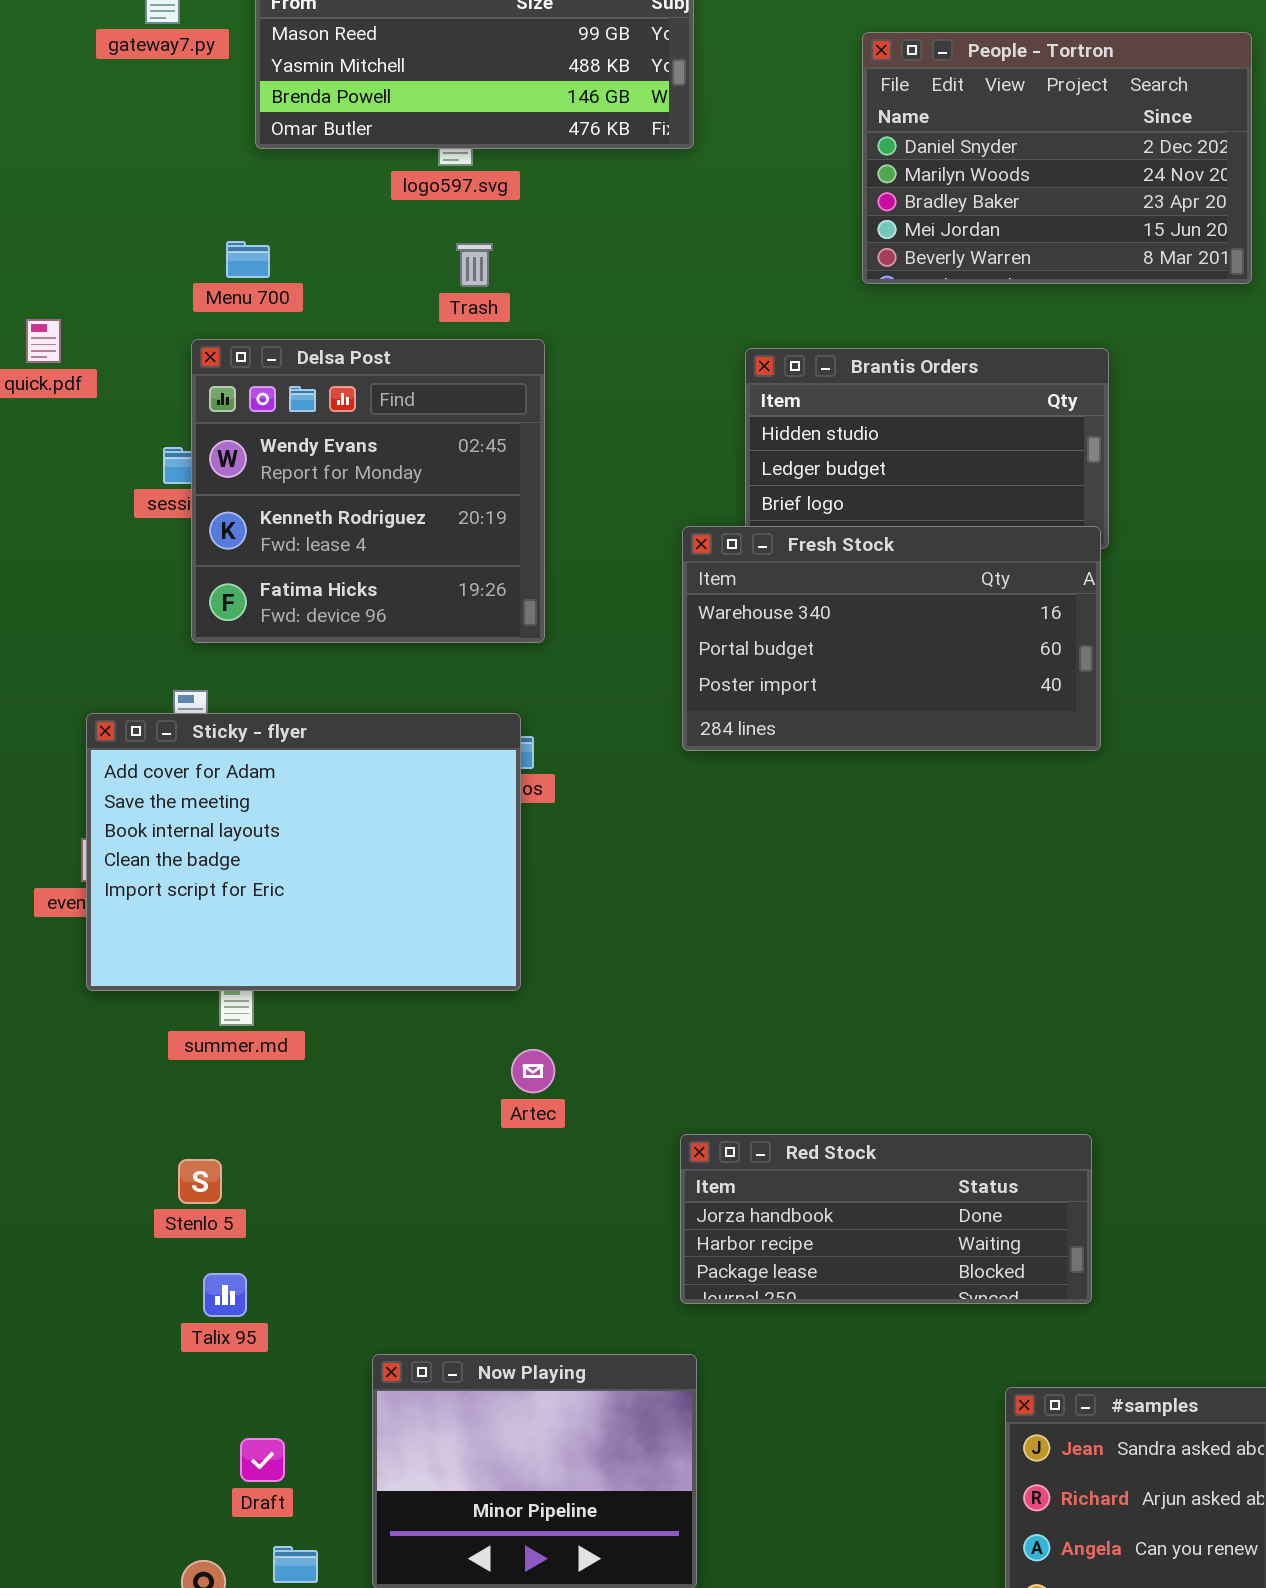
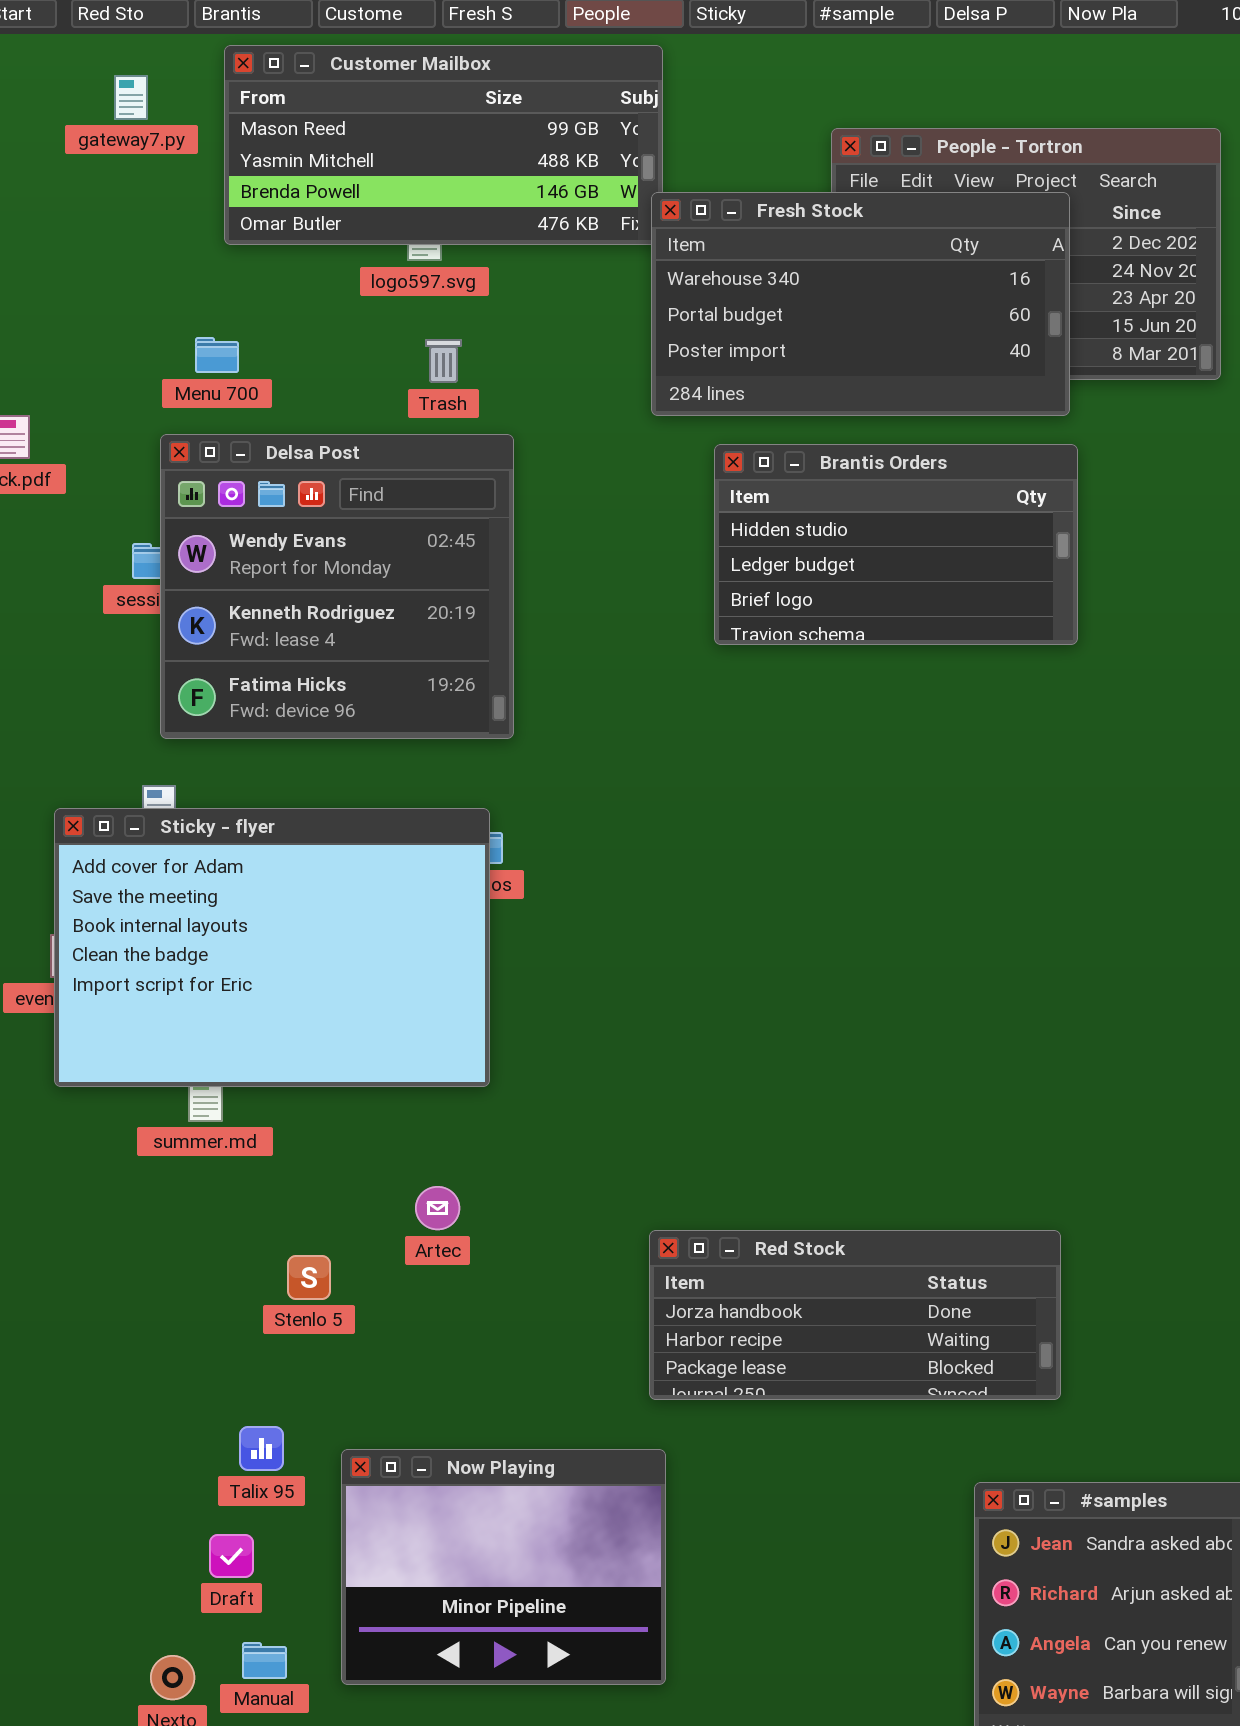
Fresh Stock: [682,526,1101,751] -> [651,192,1070,416], moved
Artec: [511,1049,555,1093] -> [415,1186,460,1230], moved
Stenlo 5: [178,1159,222,1204] -> [287,1255,331,1300], moved
Talix 95: [203,1273,247,1317] -> [239,1426,284,1471], moved

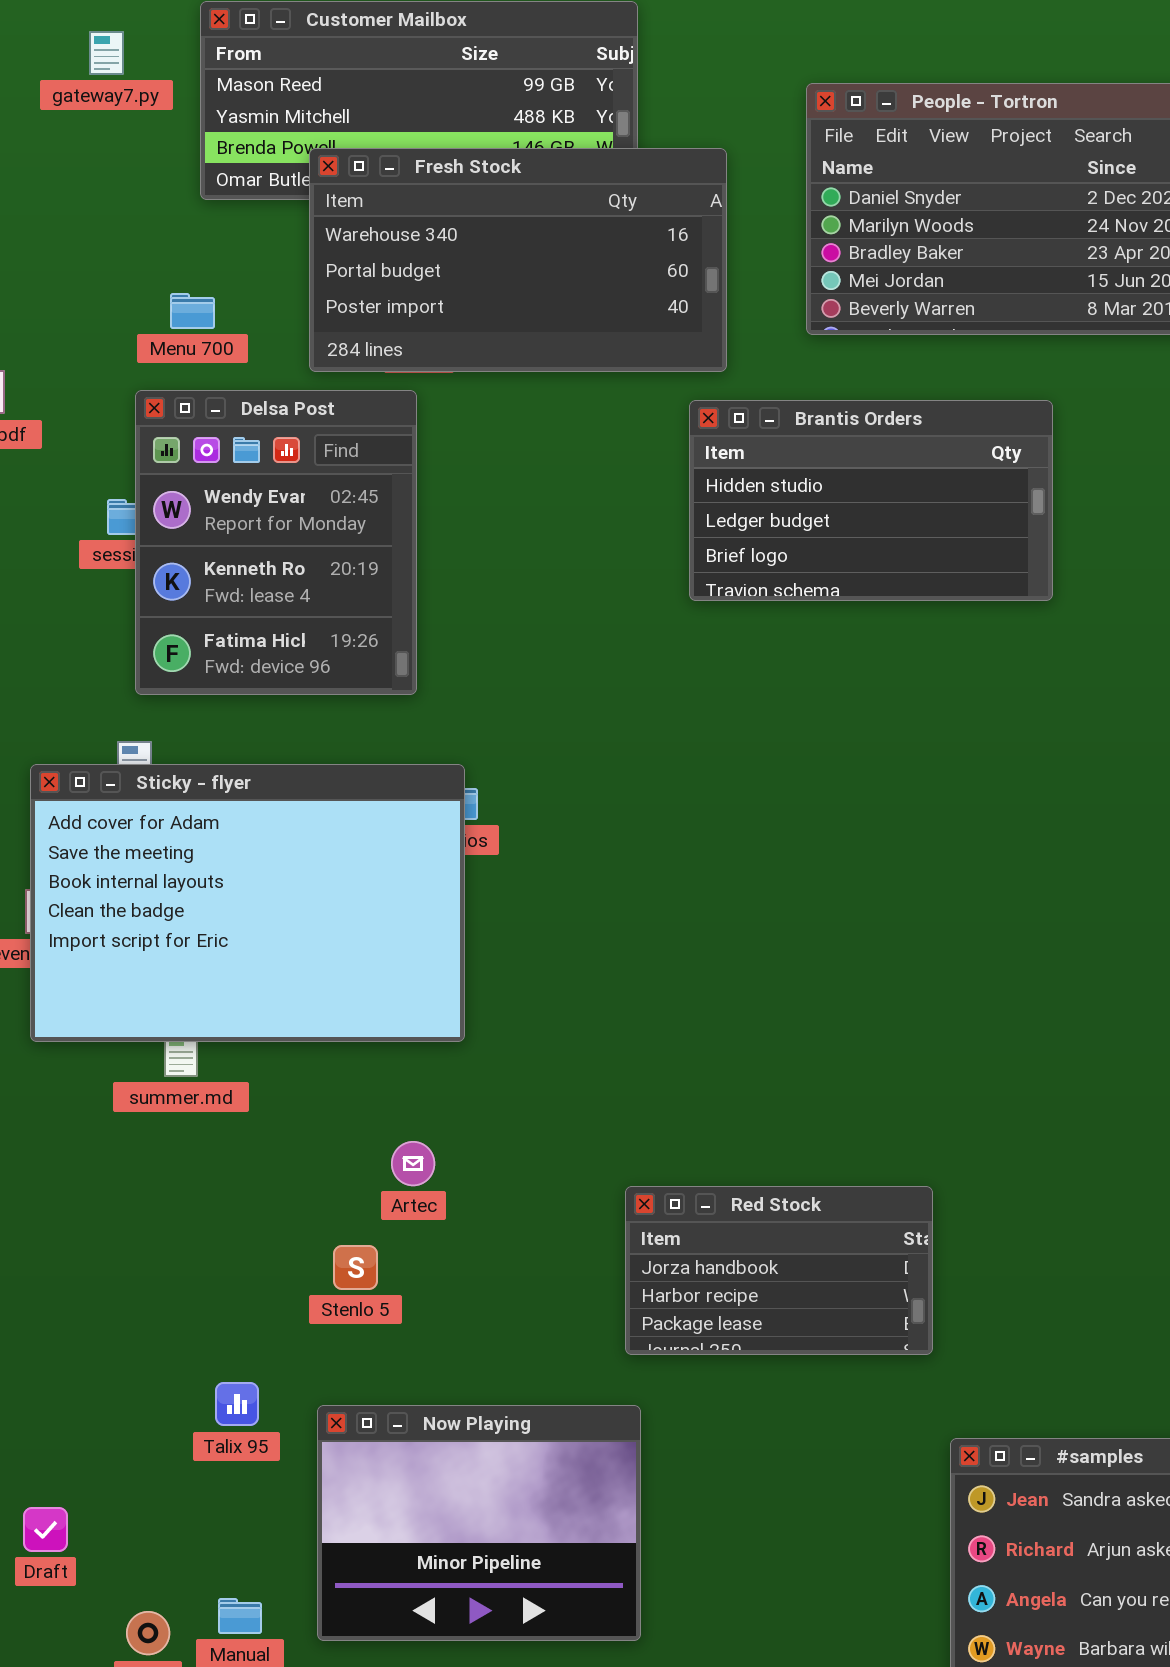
Fresh Stock: [651,192,1070,416] -> [309,148,727,372], moved
Delsa Post: [160,434,514,739] -> [135,390,417,695], resized
Red Stock: [649,1230,1061,1400] -> [625,1186,933,1355], resized
Stenlo 5: [287,1255,331,1300] -> [333,1245,378,1290], moved
Draft: [209,1534,254,1578] -> [23,1507,68,1552], moved

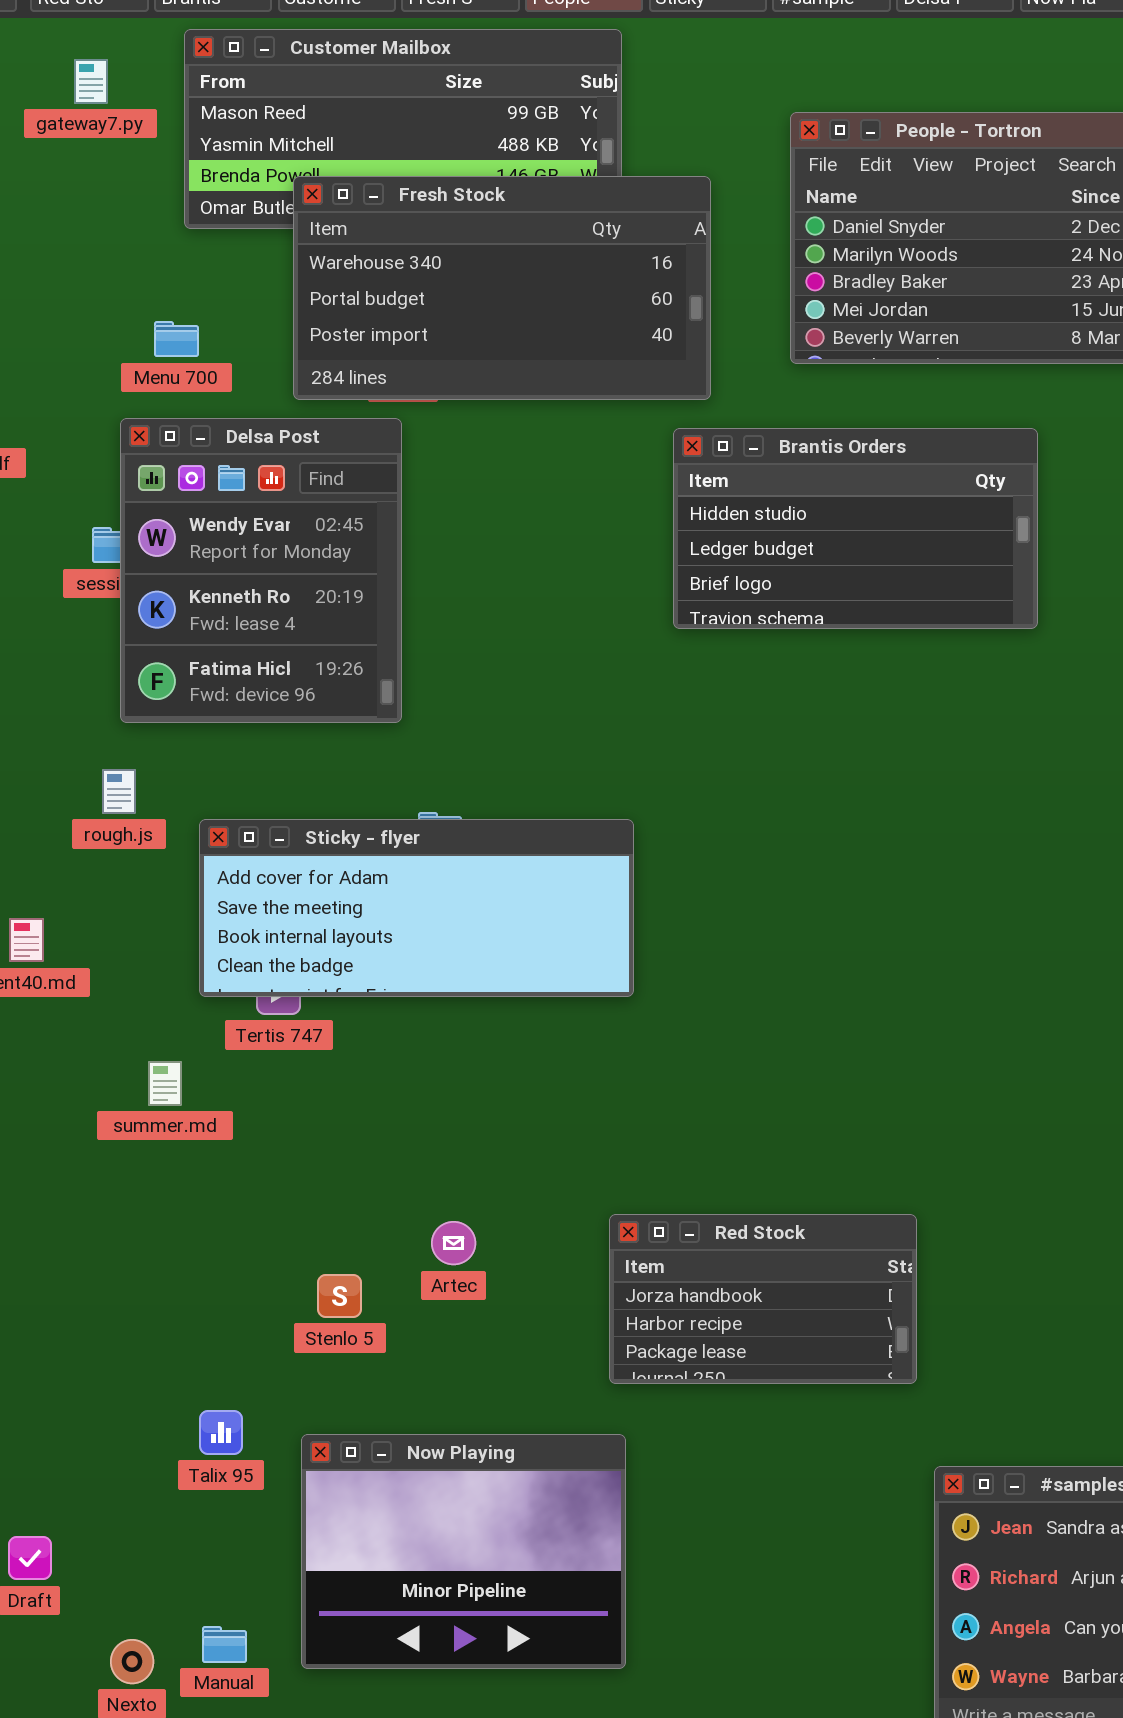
Sticky - flyer: [30,764,465,1042] -> [199,819,634,997], moved, resized
Artec: [391,1141,435,1186] -> [431,1221,476,1265], moved

